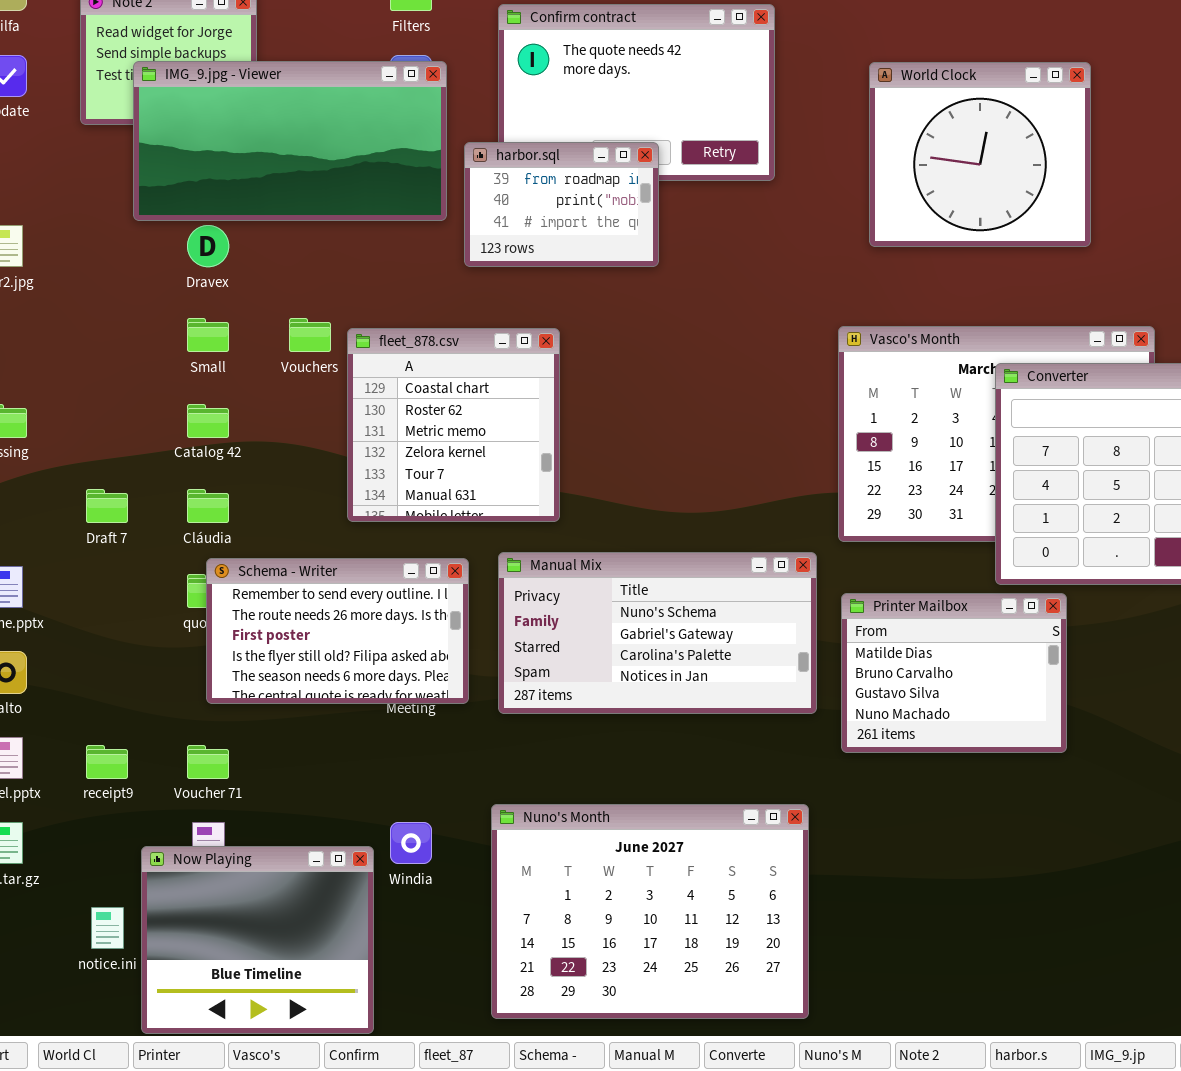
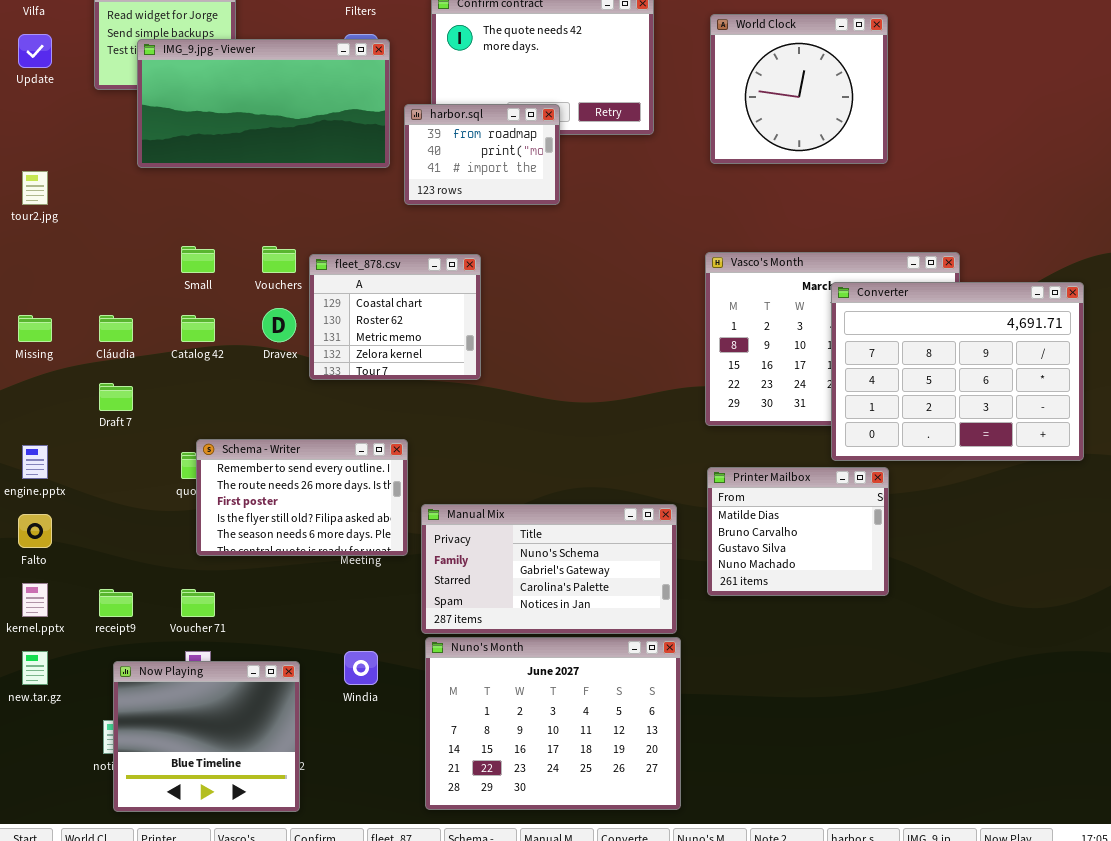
World Clock: [869,62,1091,247] -> [710,14,888,164], moved
Dravex: [187,225,229,267] -> [262,308,296,342], moved
fleet_878.csv: [347,328,560,522] -> [309,254,481,380], resized
Cláudia: [187,489,229,523] -> [99,315,133,342], moved
Manual Mix: [498,552,817,714] -> [421,504,677,634], moved
Now Playing: [141,846,374,1034] -> [113,661,300,812], moved

